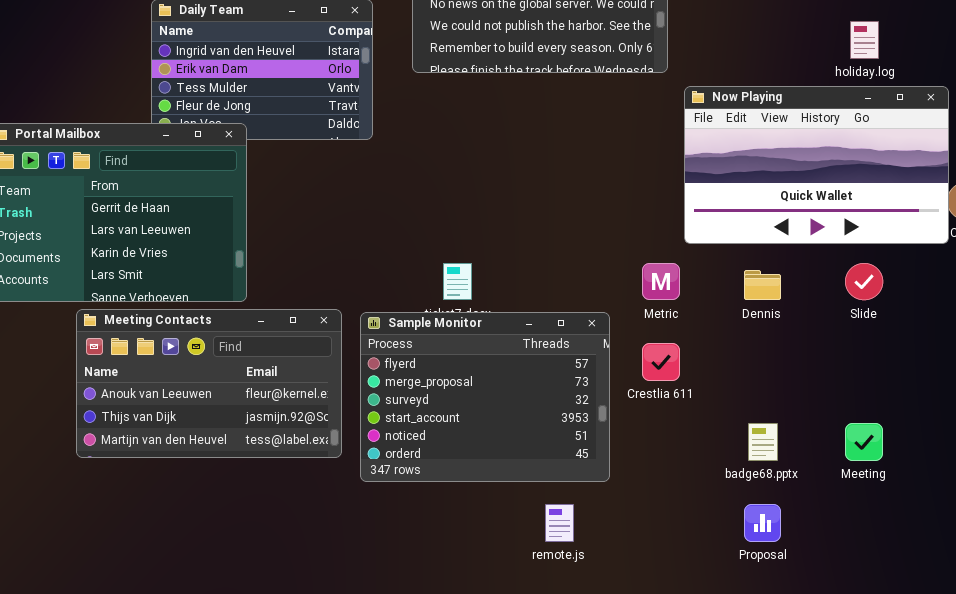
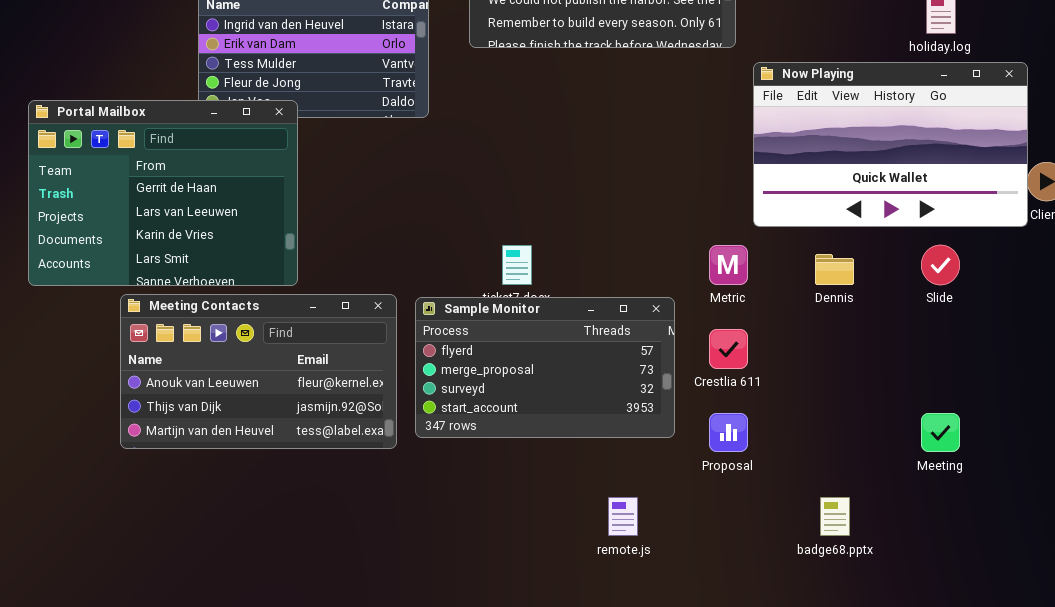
Sample Monitor: [360,312,610,482] -> [415,297,675,438], resized
badge68.pptx: [748,423,778,461] -> [820,497,850,536], moved
Proposal: [744,504,781,542] -> [709,413,748,452], moved

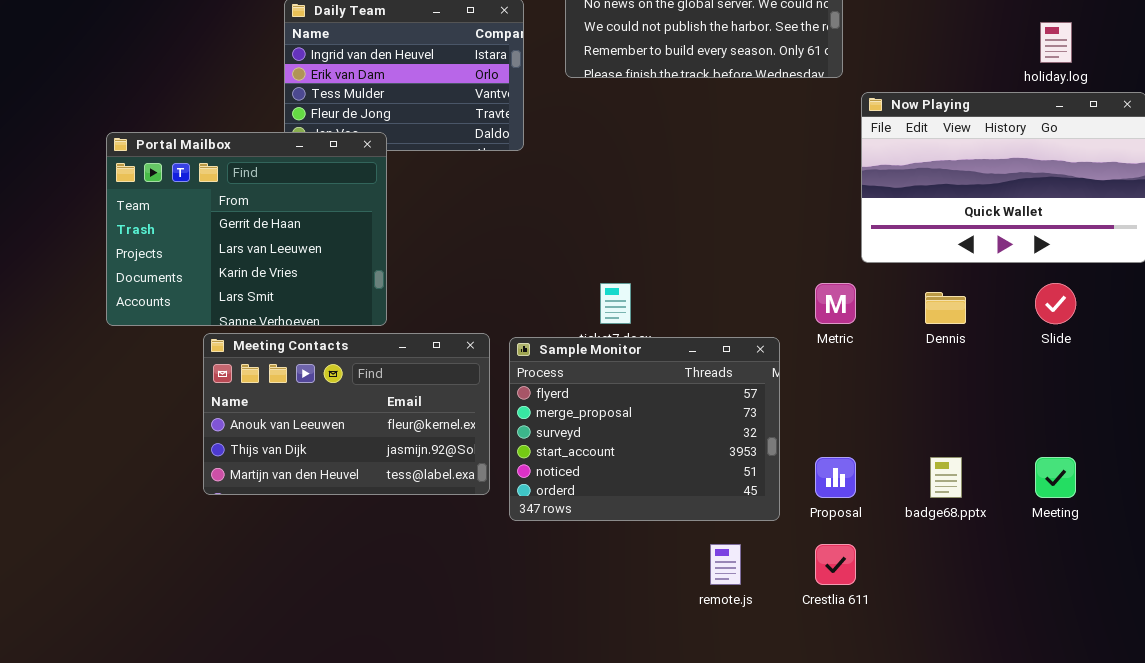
Sample Monitor: [415,297,675,438] -> [509,337,780,521], resized
Crestlia 611: [709,329,748,369] -> [815,544,856,585], moved
badge68.pptx: [820,497,850,536] -> [930,457,962,498], moved

